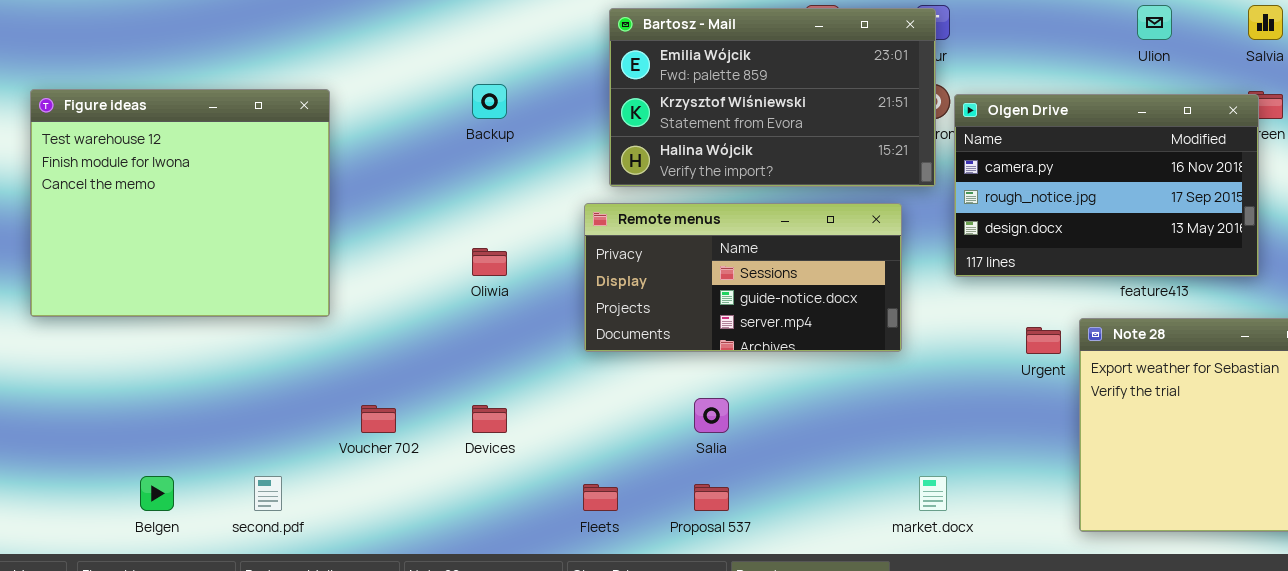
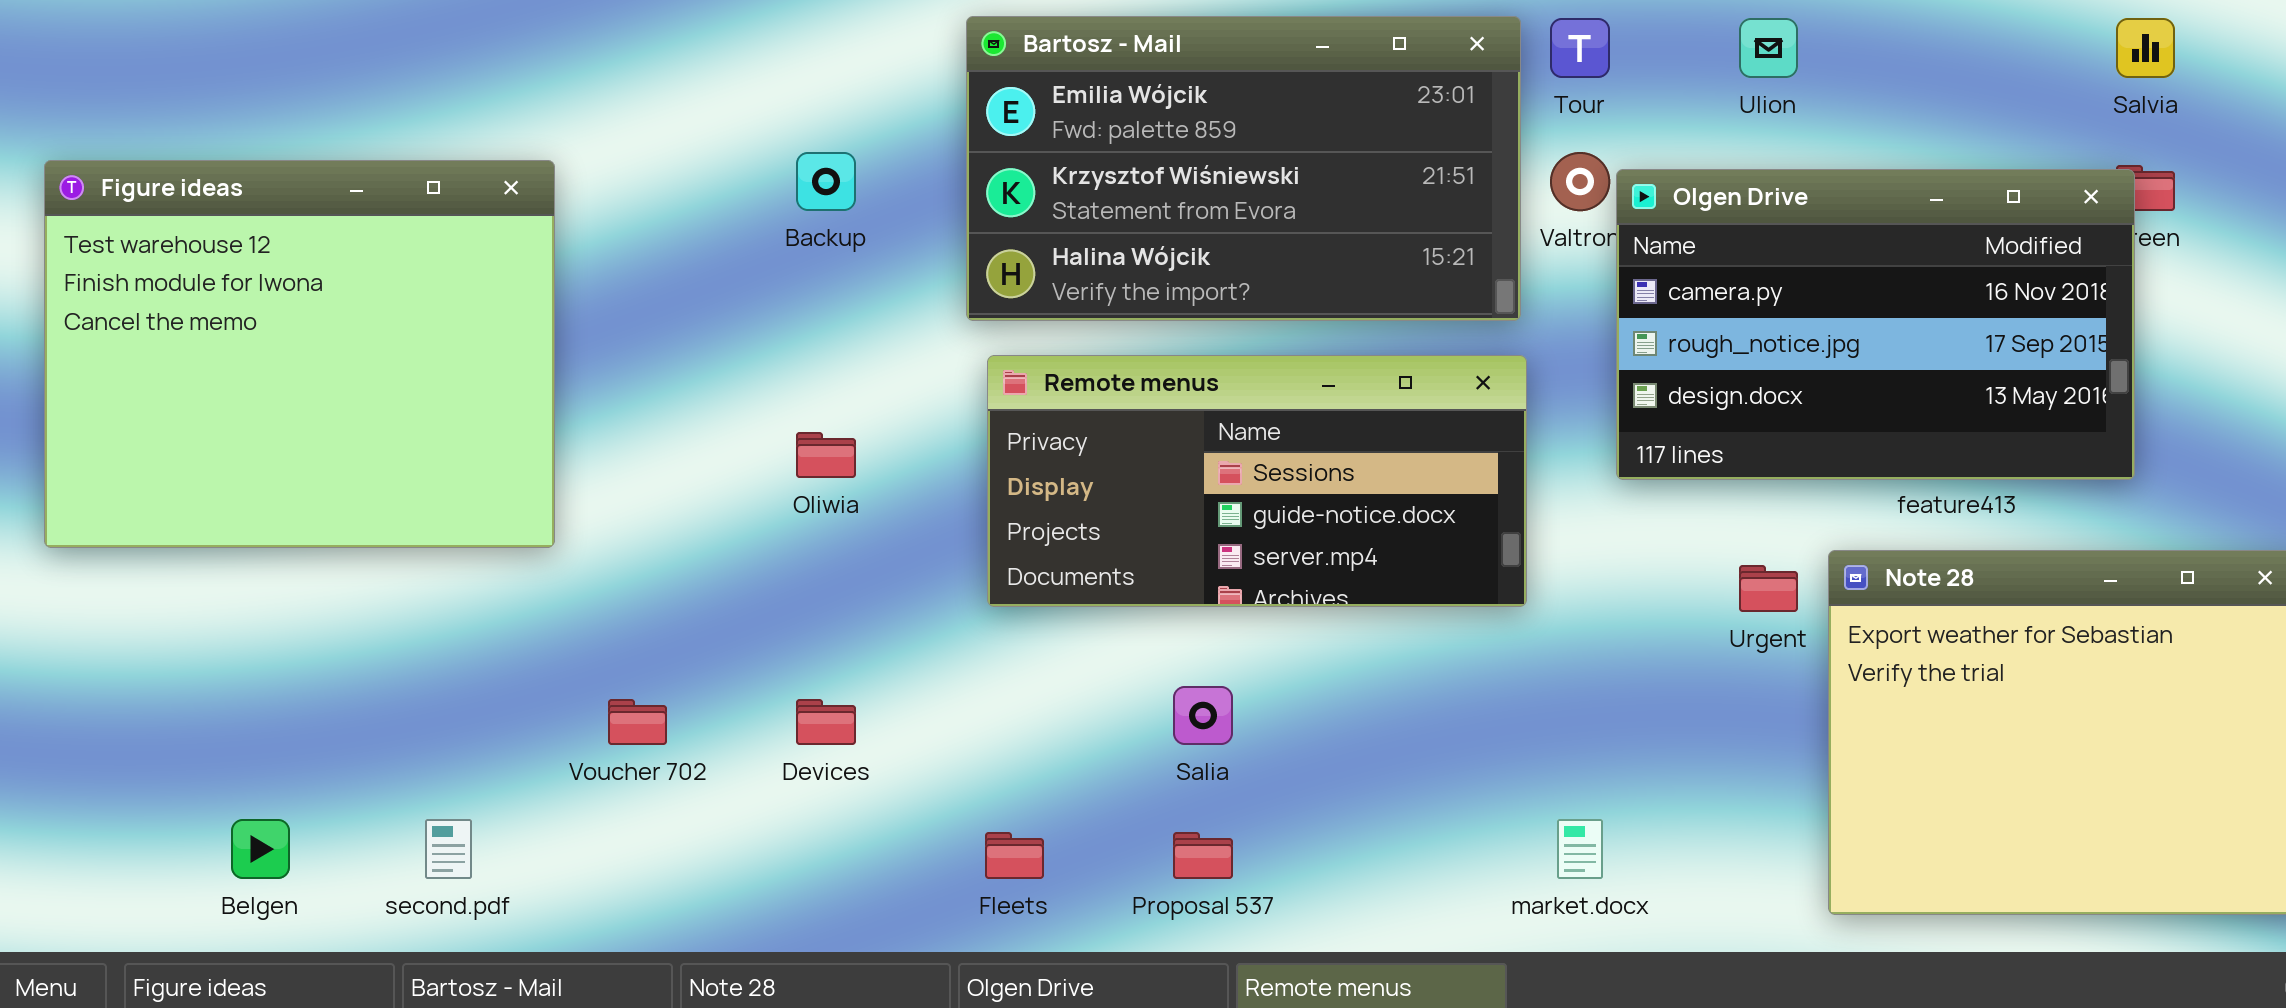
Ulion: [1137,5,1172,40] -> [1739,18,1798,78], moved
Bartosz - Mail: [609,8,936,187] -> [966,16,1521,321], moved

